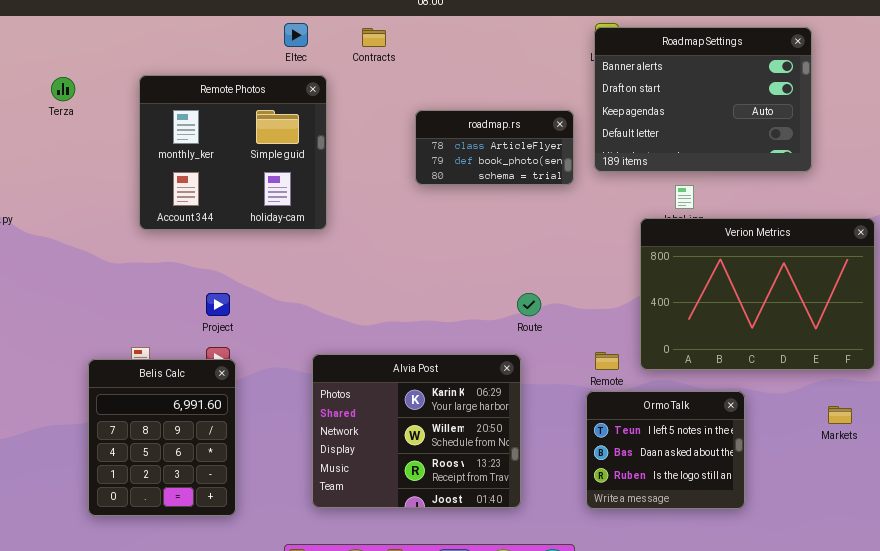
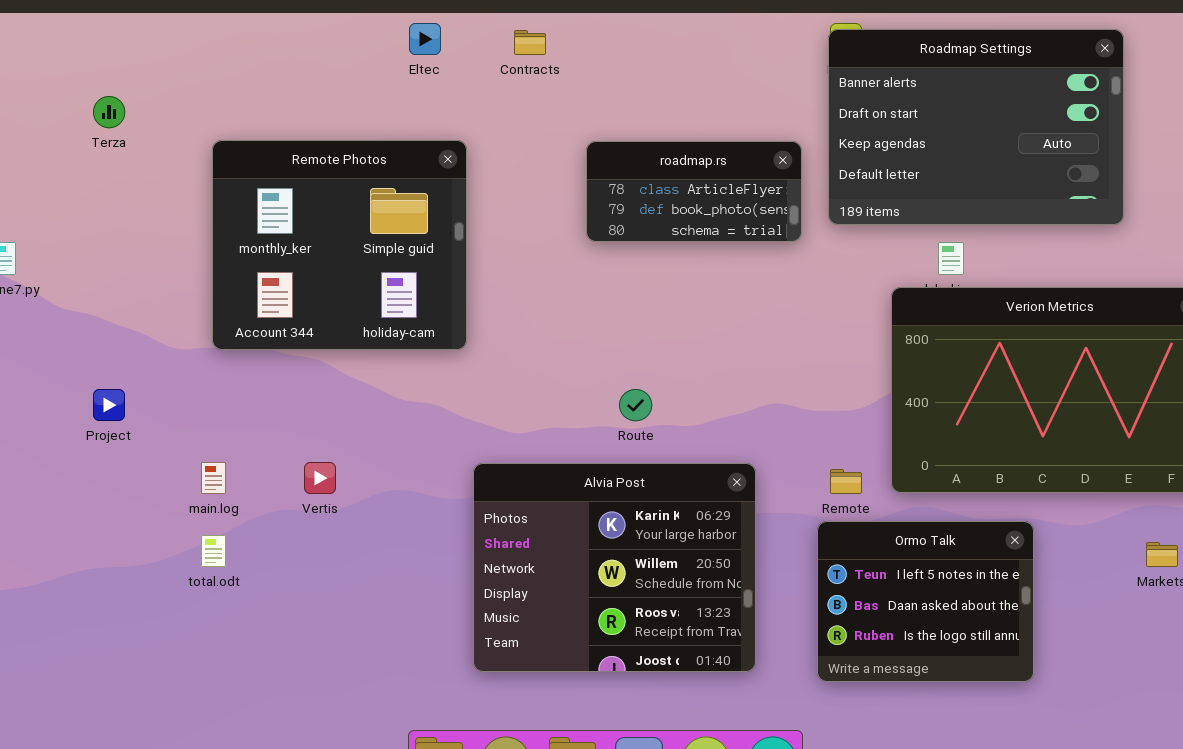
Remote Photos: [139,75,327,230] -> [212,140,467,350], moved
Project: [206,293,230,316] -> [93,389,125,421], moved
Route: [517,293,541,316] -> [619,389,652,421], moved
Alvia Post: [312,354,521,508] -> [473,463,756,672], moved
Belis Calc: [88,359,236,516] -> none, closed

